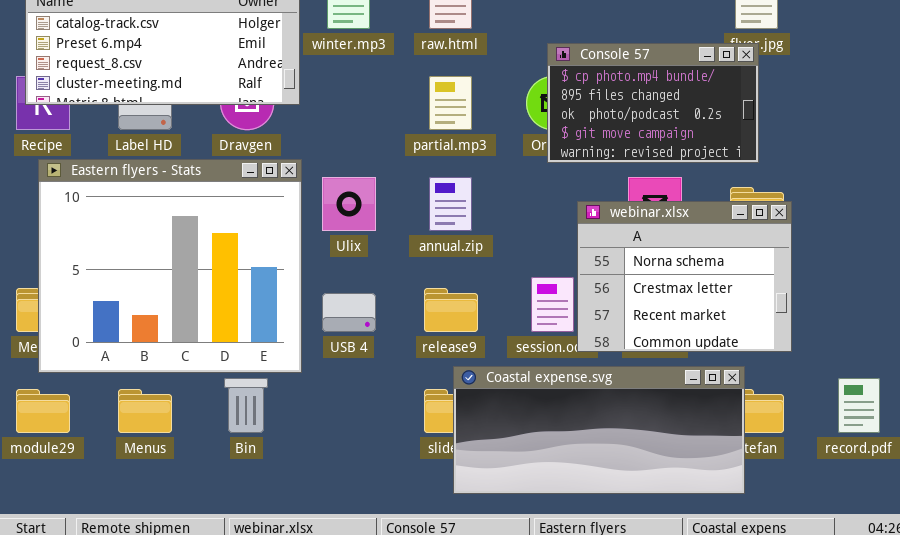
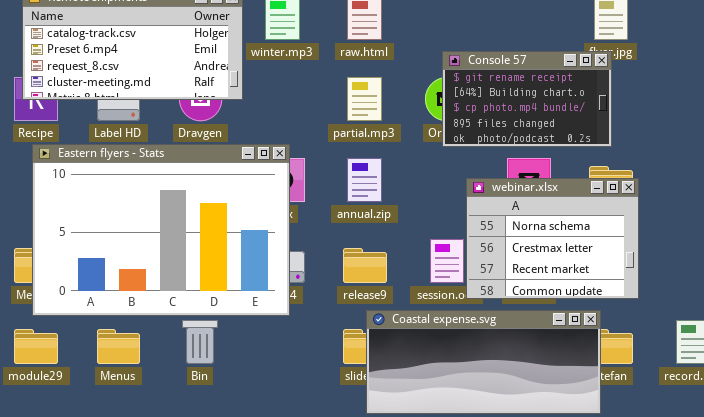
Console 57: [547,43,759,163] -> [442,51,612,147], scrolled up 2 rows
Eastern flyers - Stats: [38,159,302,373] -> [32,144,290,316], resized

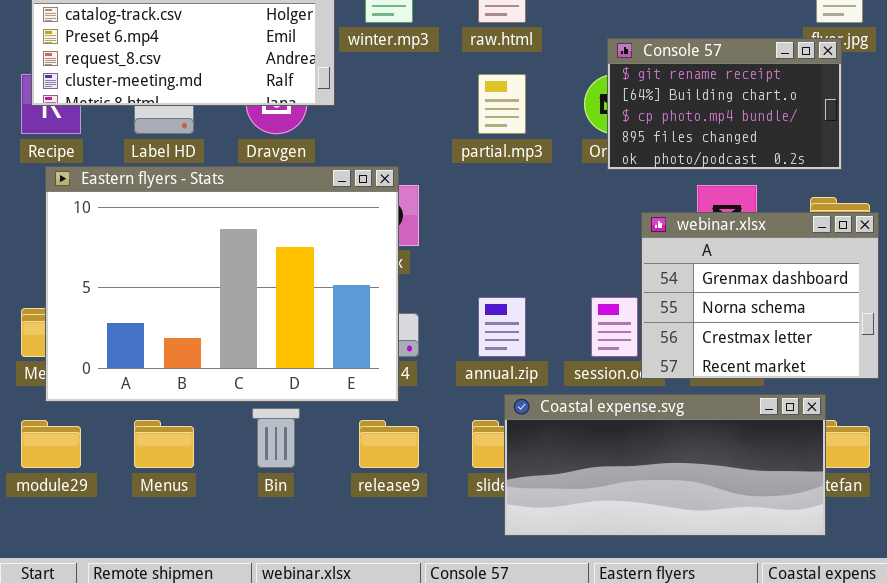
annual.zip: [347,158,382,202] -> [478,297,526,357], moved
webinar.xlsx: [466,178,639,299] -> [641,212,879,379], scrolled up 1 row
release9: [343,248,387,283] -> [359,420,419,468], moved

